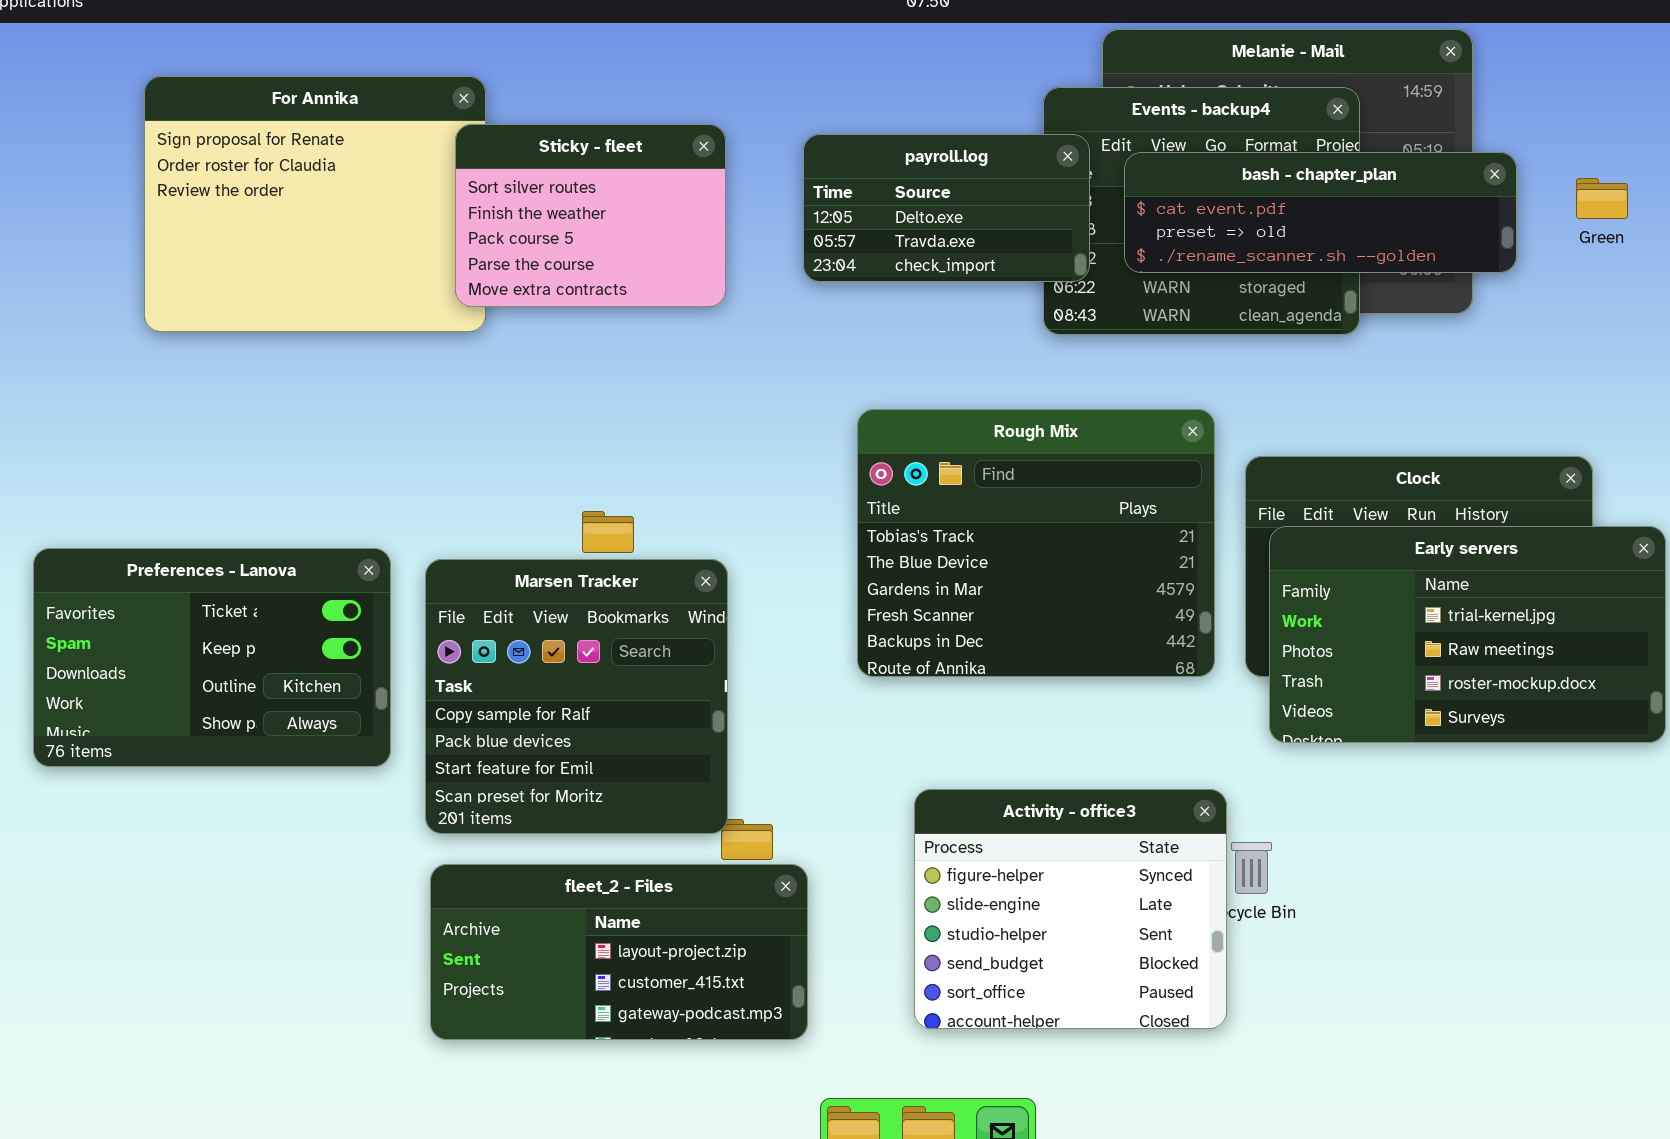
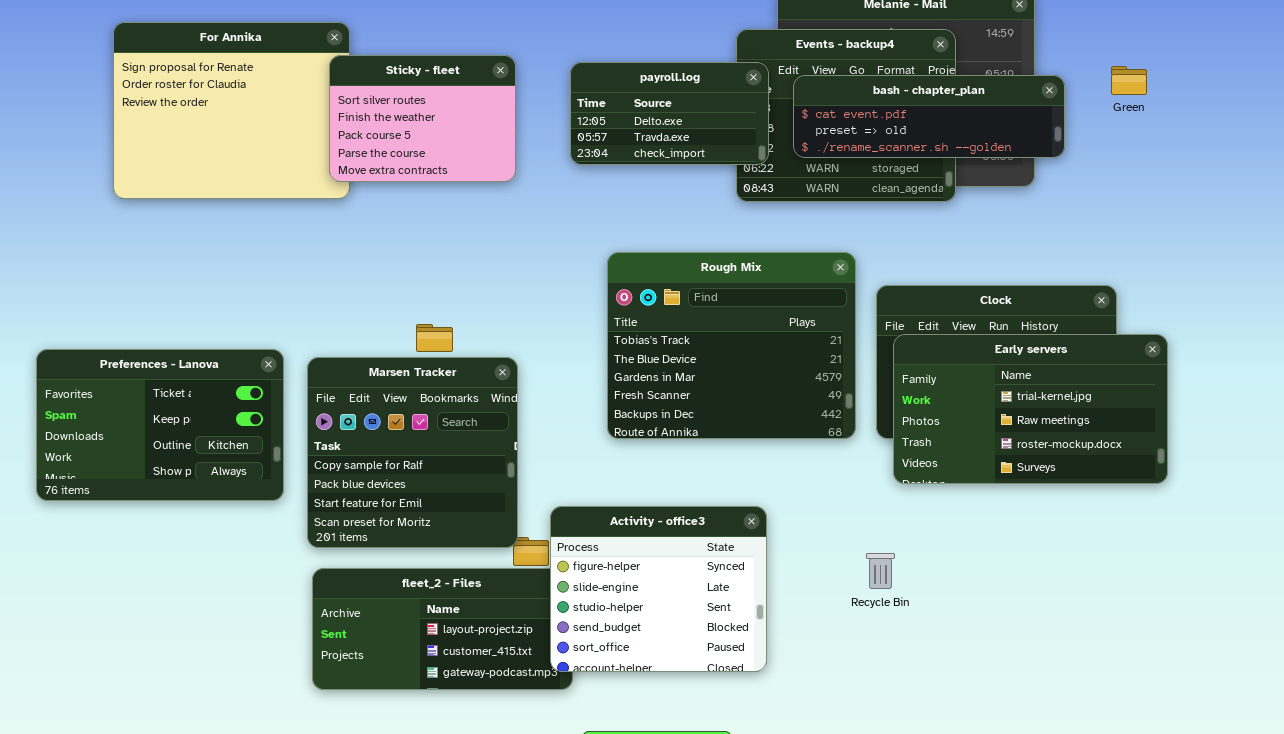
Green: [1576,178,1628,219] -> [1111,66,1147,95], moved
Activity - office3: [914,789,1227,1029] -> [550,506,767,672], moved

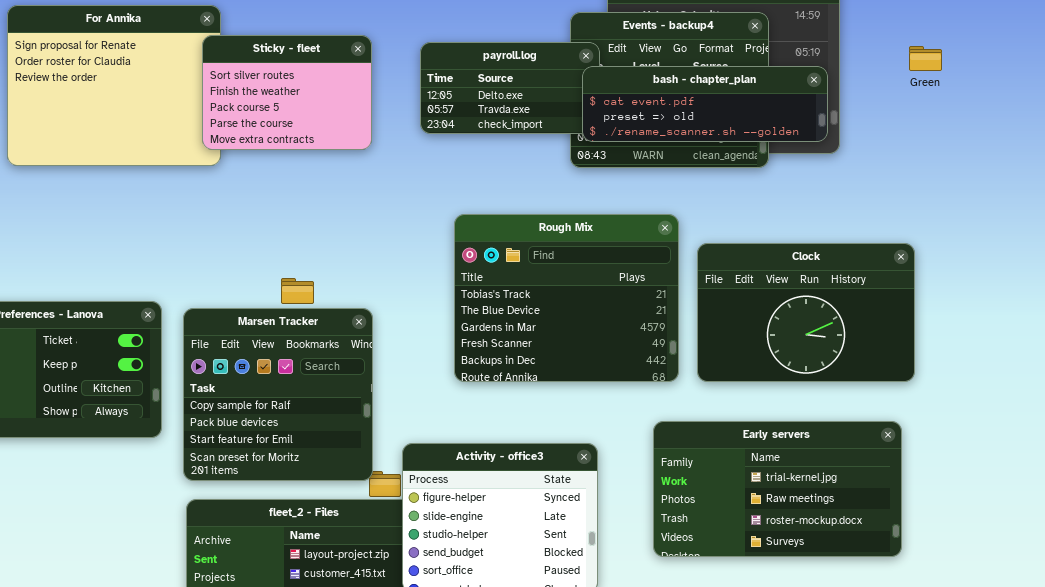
bash - chapter_plan: [793,75,1065,158] -> [582,66,828,142], moved
Early servers: [893,334,1168,484] -> [653,421,902,557], moved

